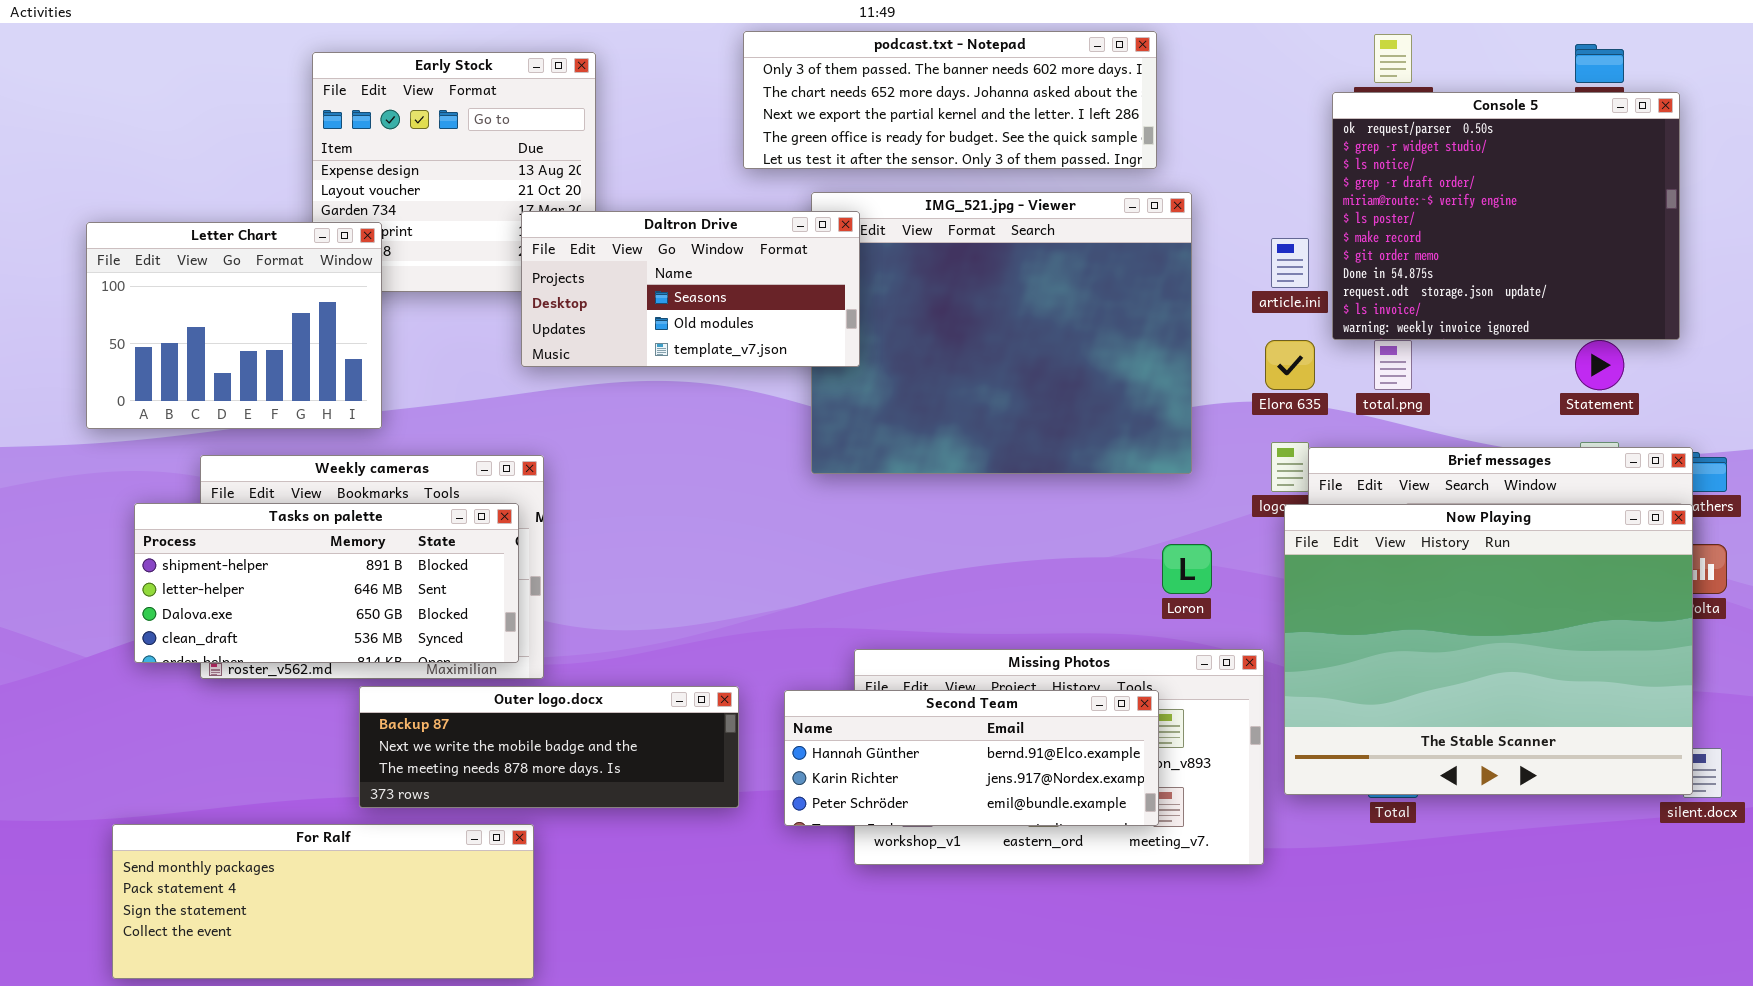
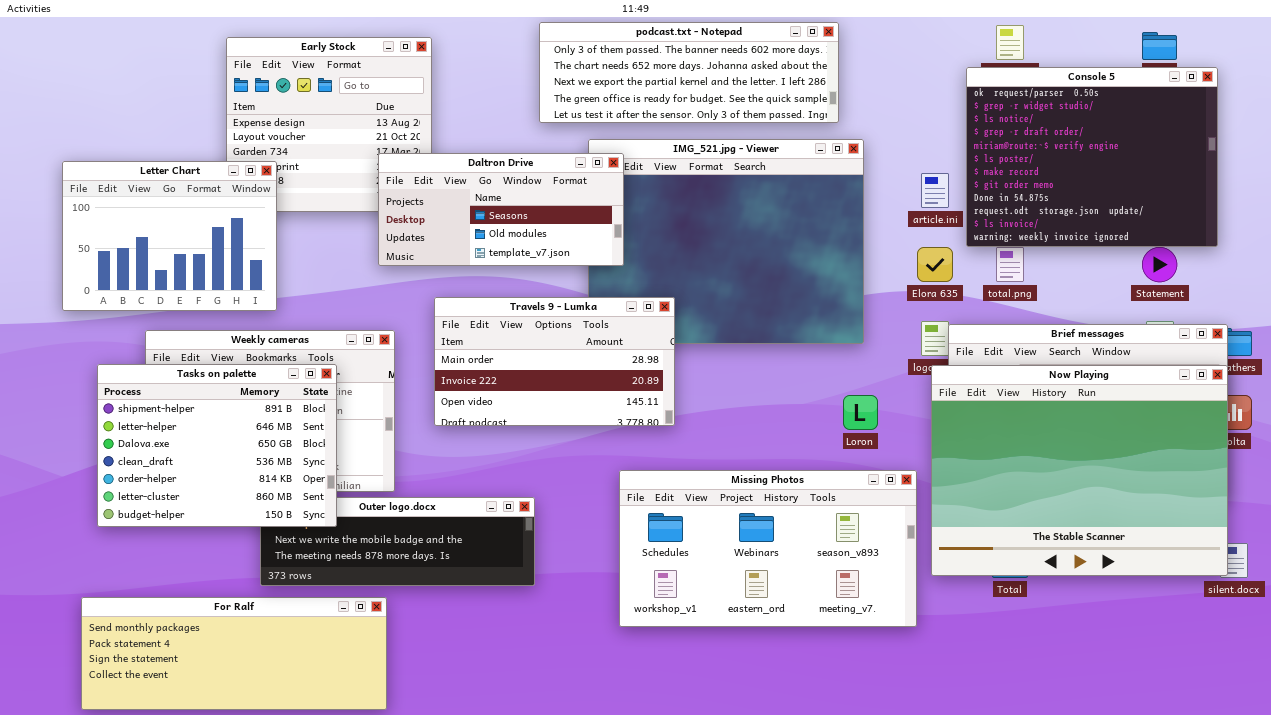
Travels 9 - Lumka: none -> [434,297,675,426], opened
Tasks on palette: [134,503,519,663] -> [97,364,337,527], resized
Second Team: [784,690,1159,826] -> none, closed

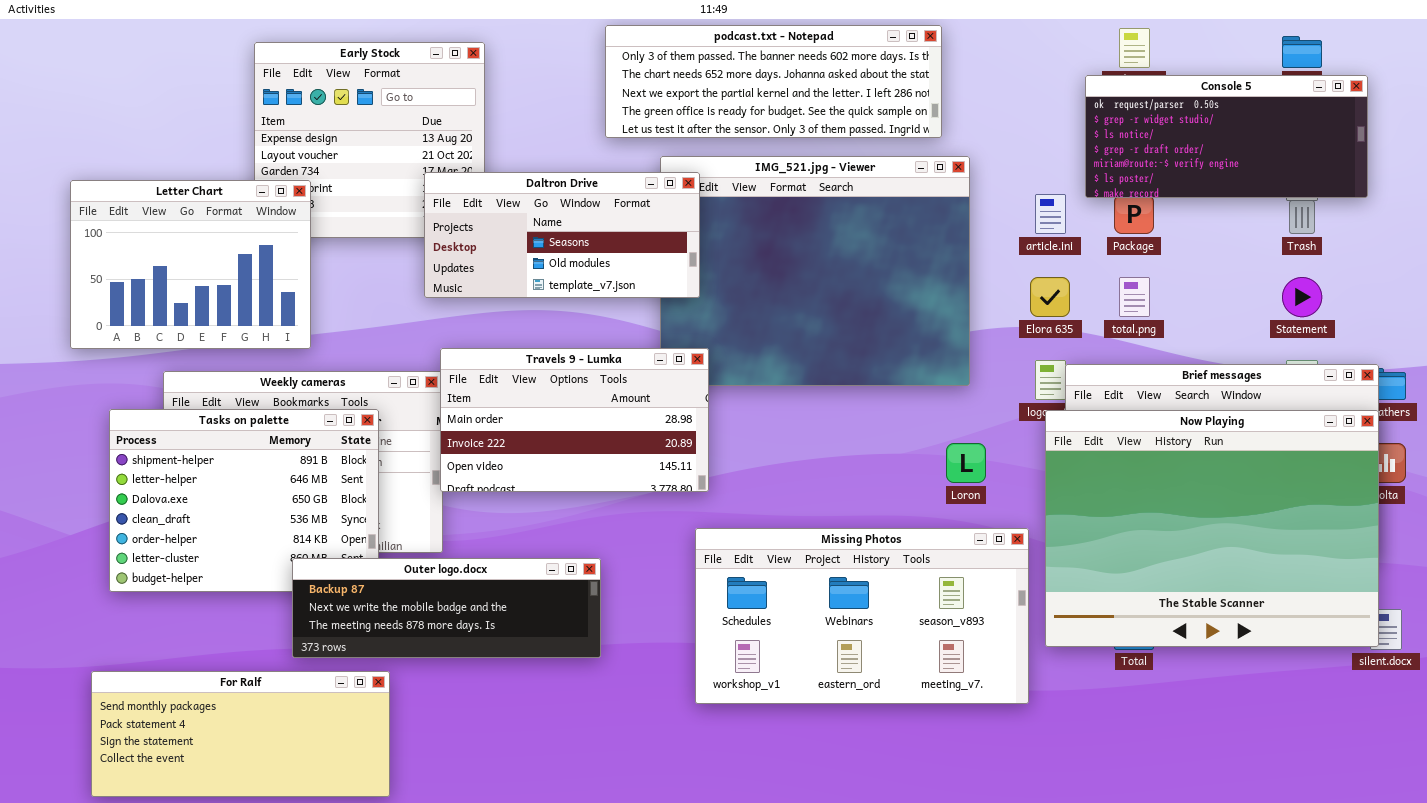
Console 5: [966,67,1218,247] -> [1085,75,1368,198], resized
Travels 9 - Lumka: [434,297,675,426] -> [440,348,709,492], moved
Outer logo.docx: [260,497,535,586] -> [292,558,601,658], raised
For Ralf: [81,597,387,710] -> [91,671,390,797], resized

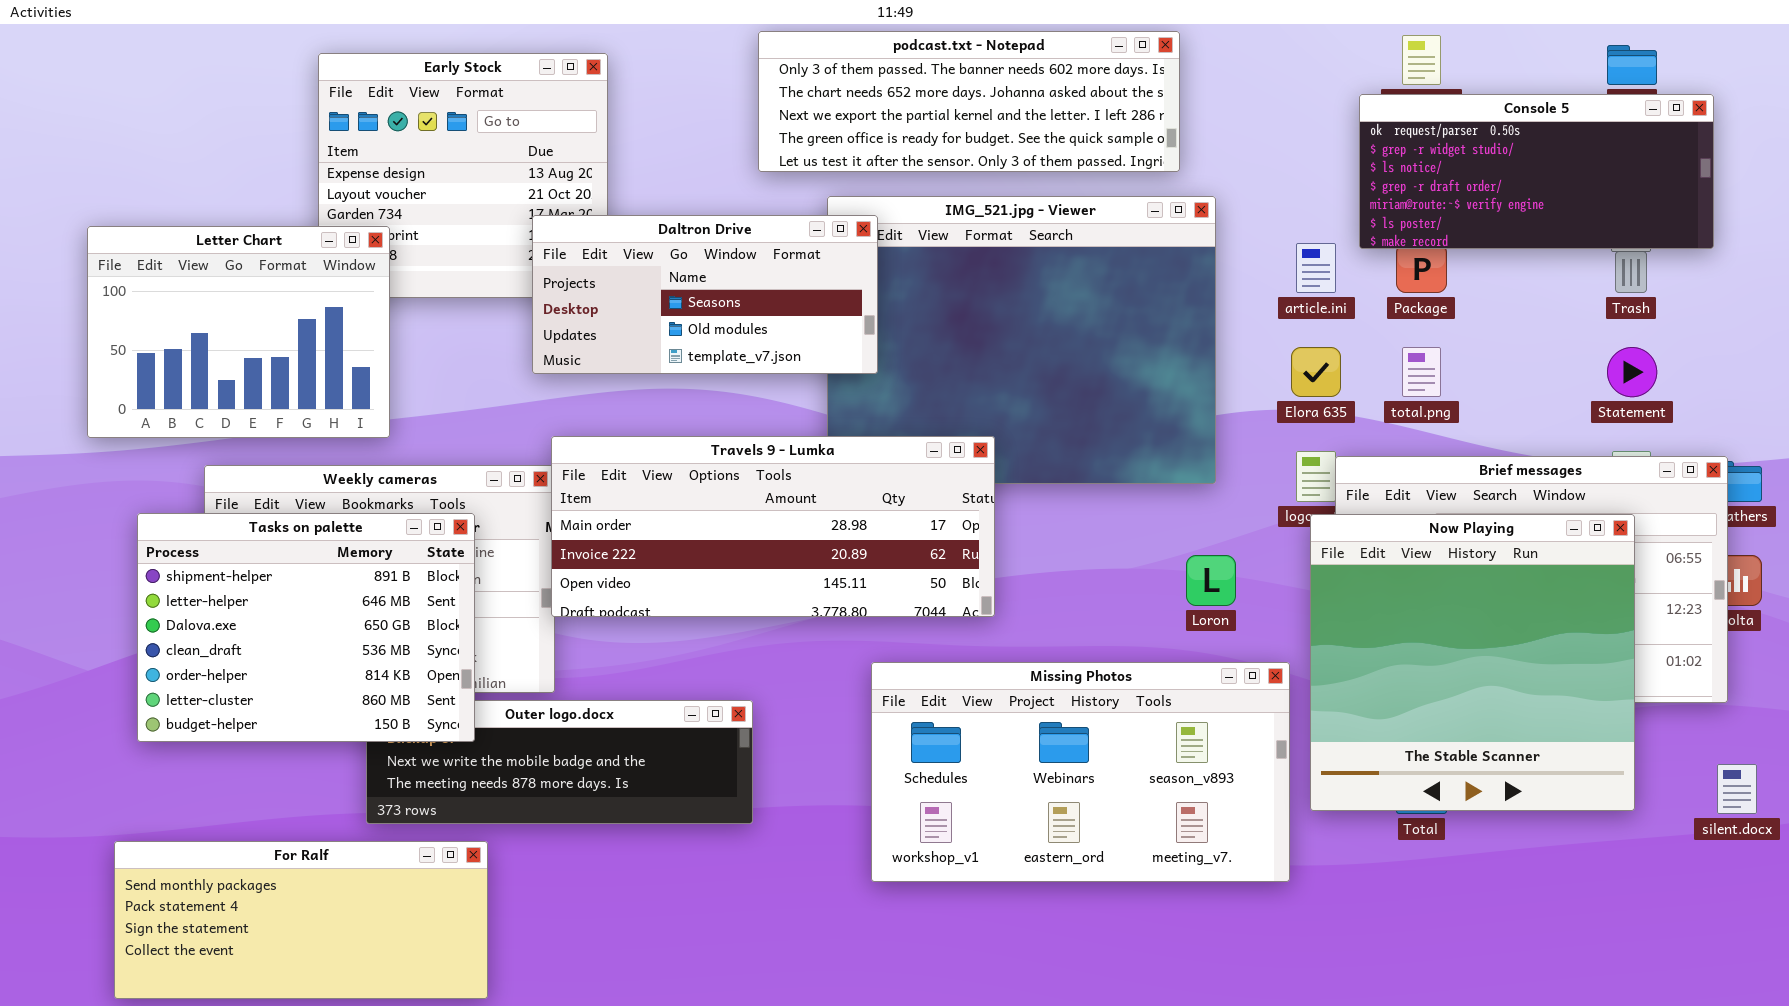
Travels 9 - Lumka: [440,348,709,492] -> [551,436,995,617], resized
Tasks on palette: [109,409,379,592] -> [137,513,475,742], raised
Now Playing: [1045,410,1379,647] -> [1310,514,1635,811], resized

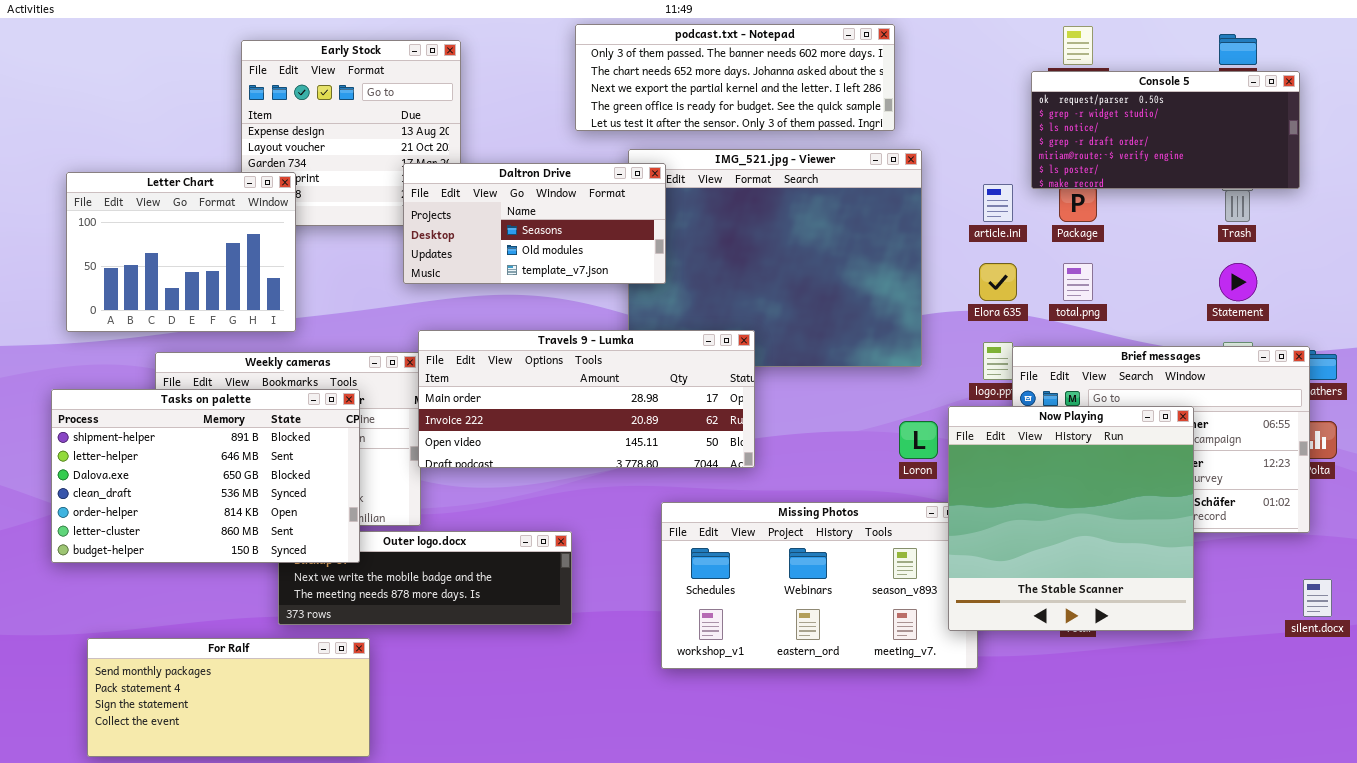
Tasks on palette: [137,513,475,742] -> [51,389,360,563], resized
Now Playing: [1310,514,1635,811] -> [948,406,1194,631], moved

